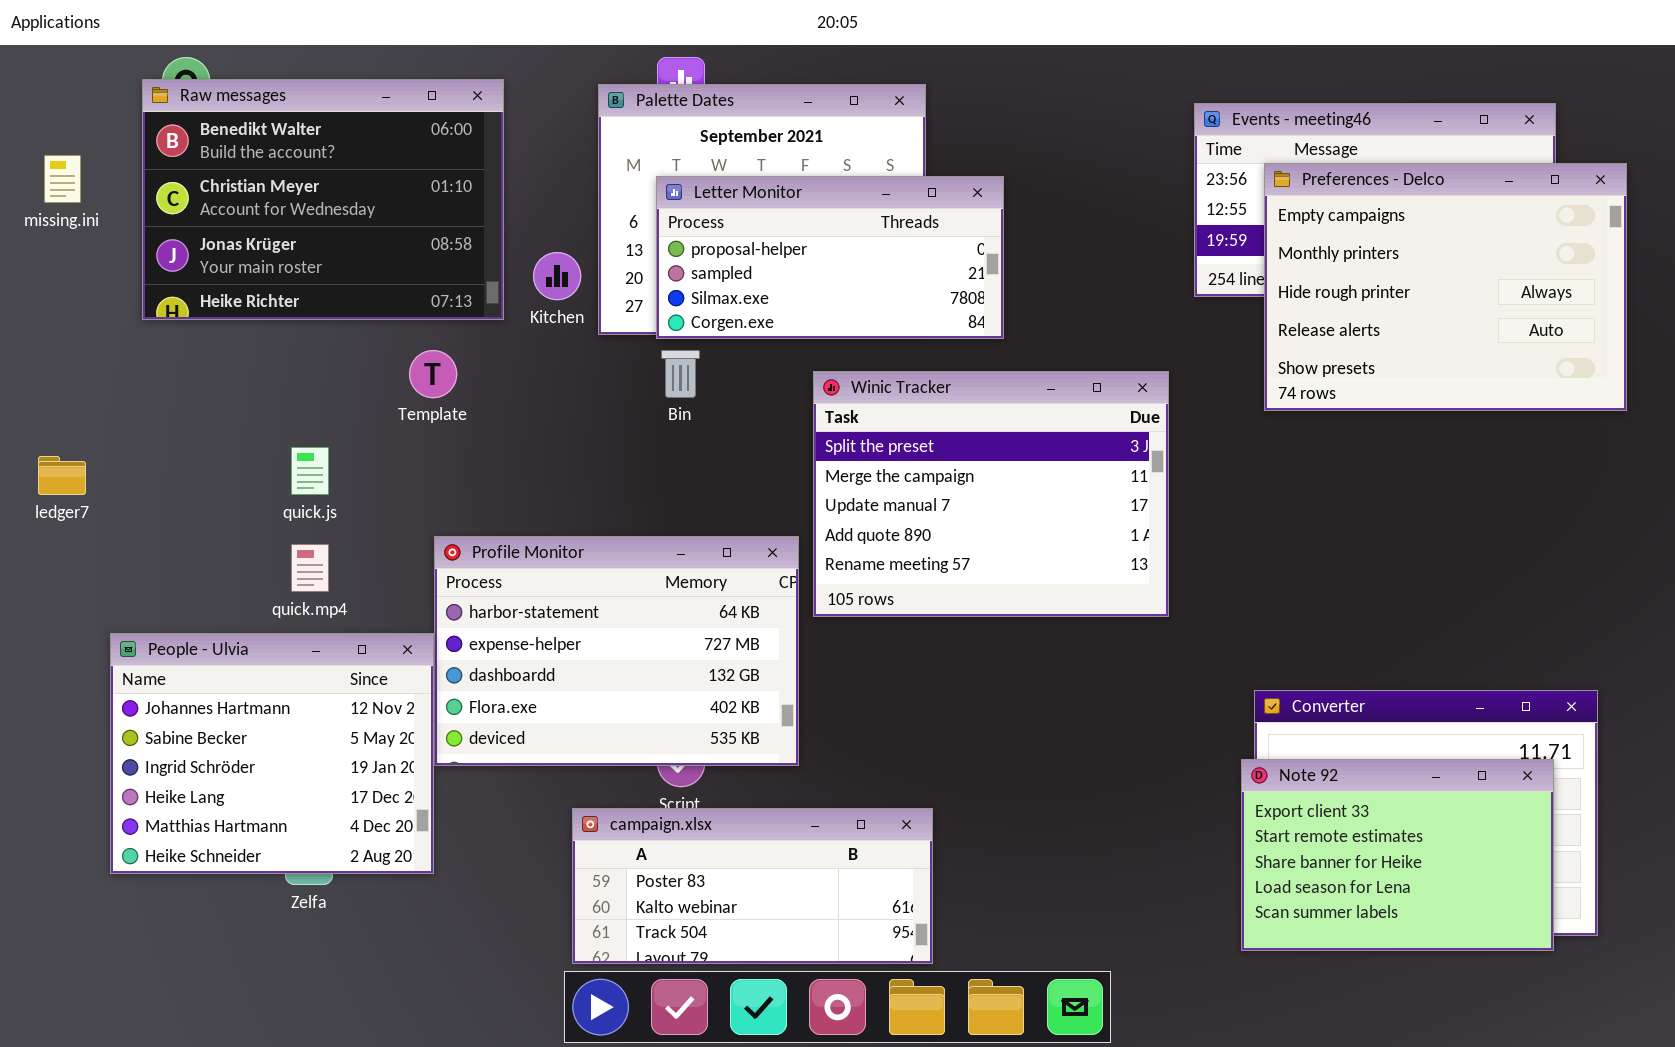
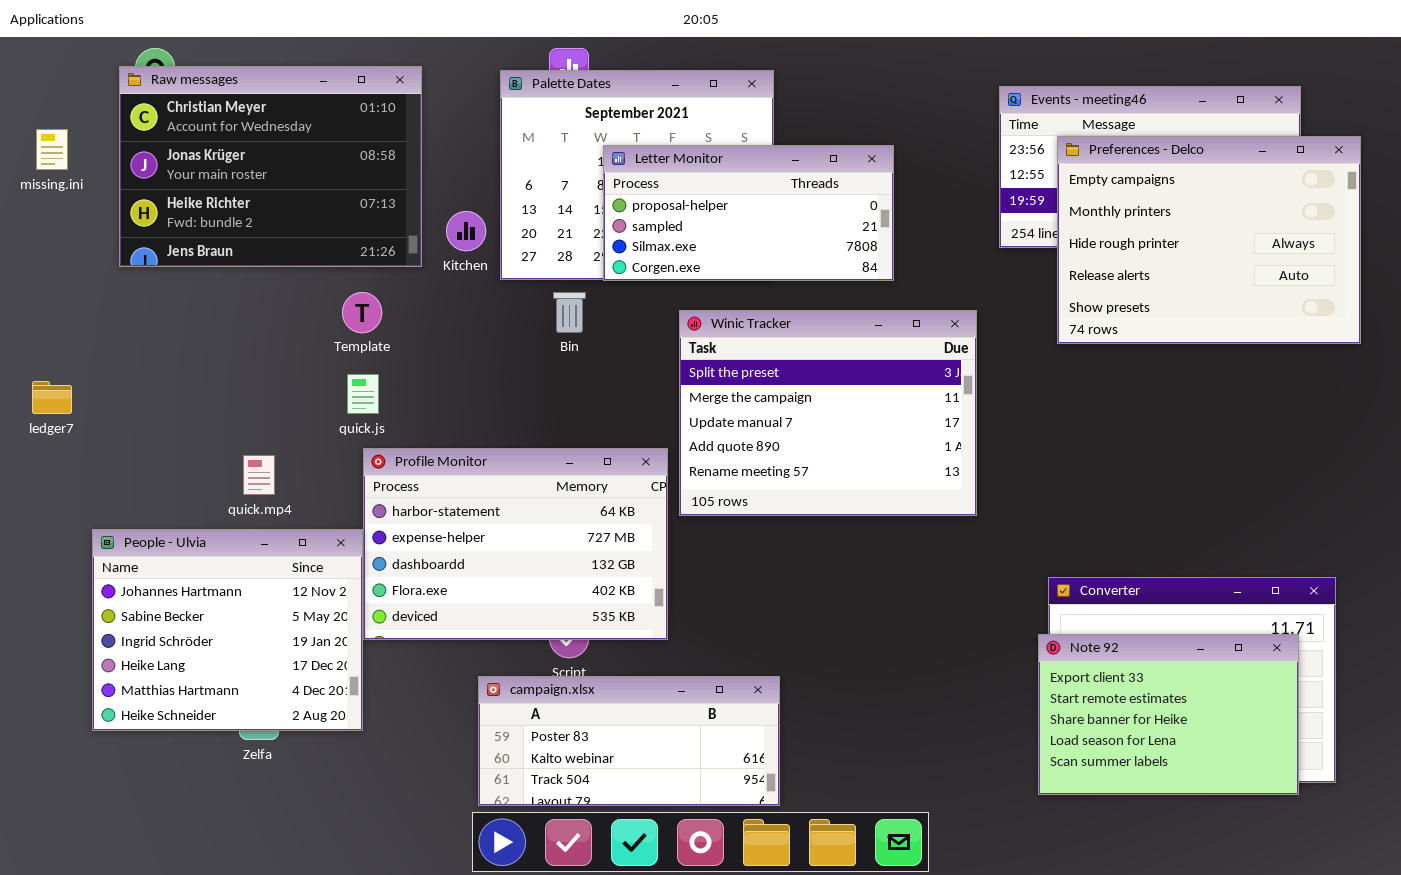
Raw messages: [142,79,504,320] -> [119,66,422,267], scrolled down 1 row
Letter Monitor: [656,176,1004,339] -> [603,145,894,281], moved
quick.js: [291,447,329,495] -> [347,374,379,414], moved

